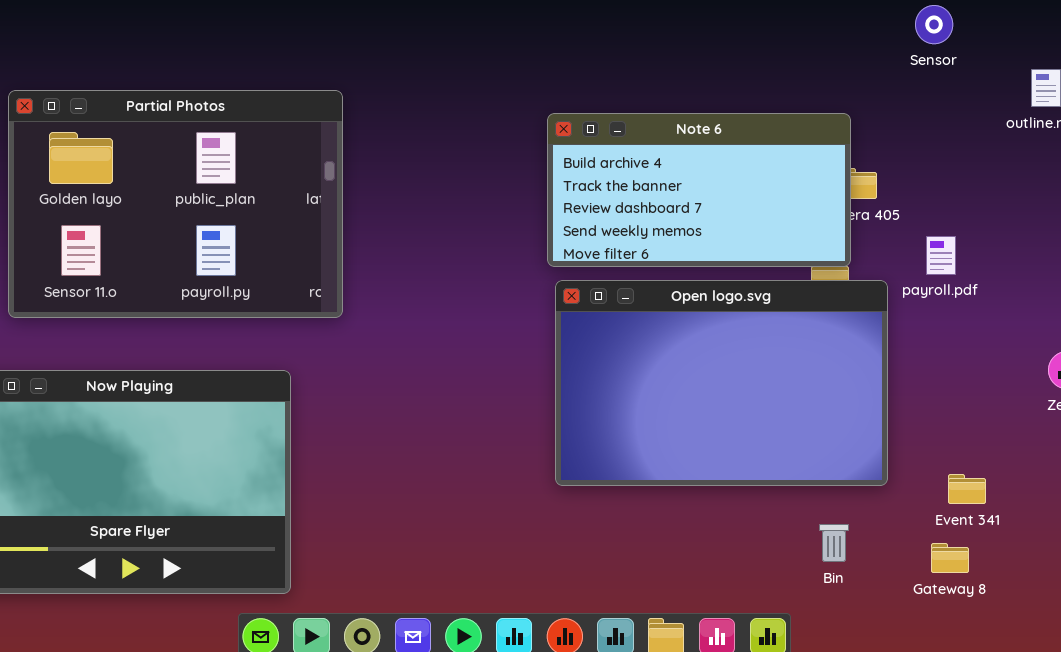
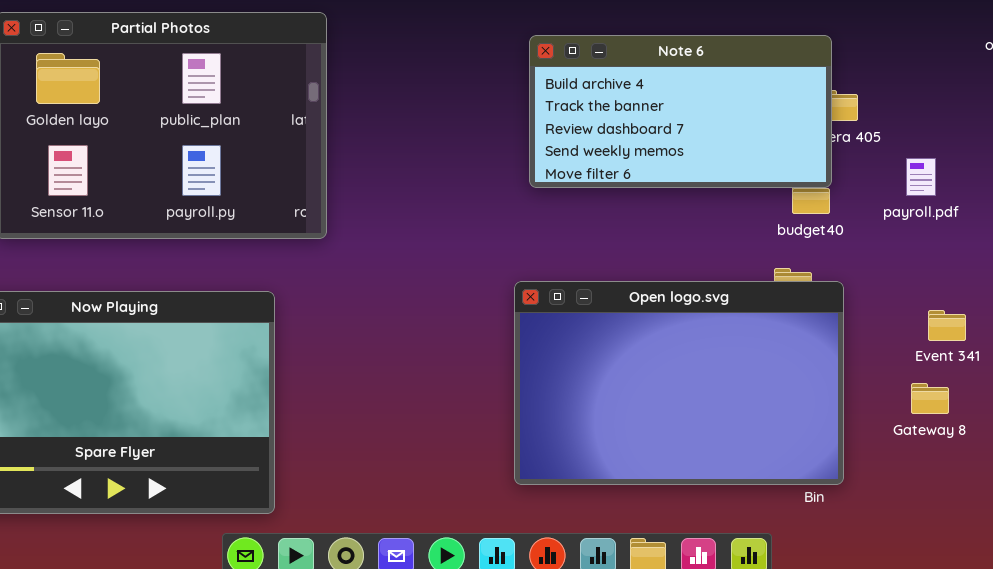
Open logo.svg: [555,280,888,486] -> [514,281,844,485], moved
Event 341: [948,474,986,504] -> [928,310,966,341], moved
Gateway 8: [931,543,969,573] -> [911,383,949,414], moved

